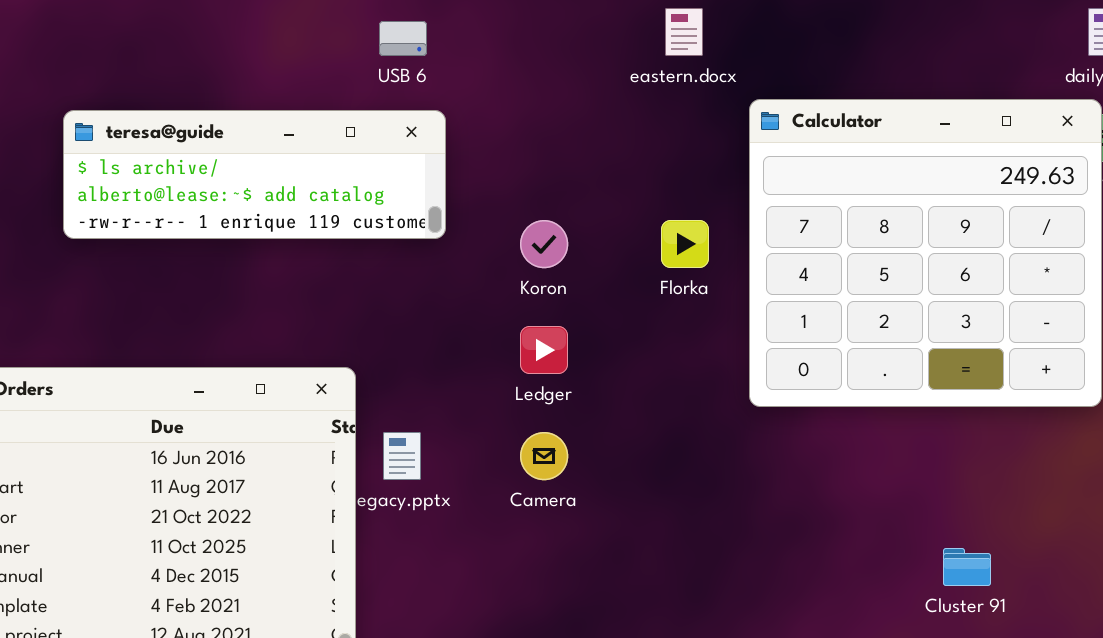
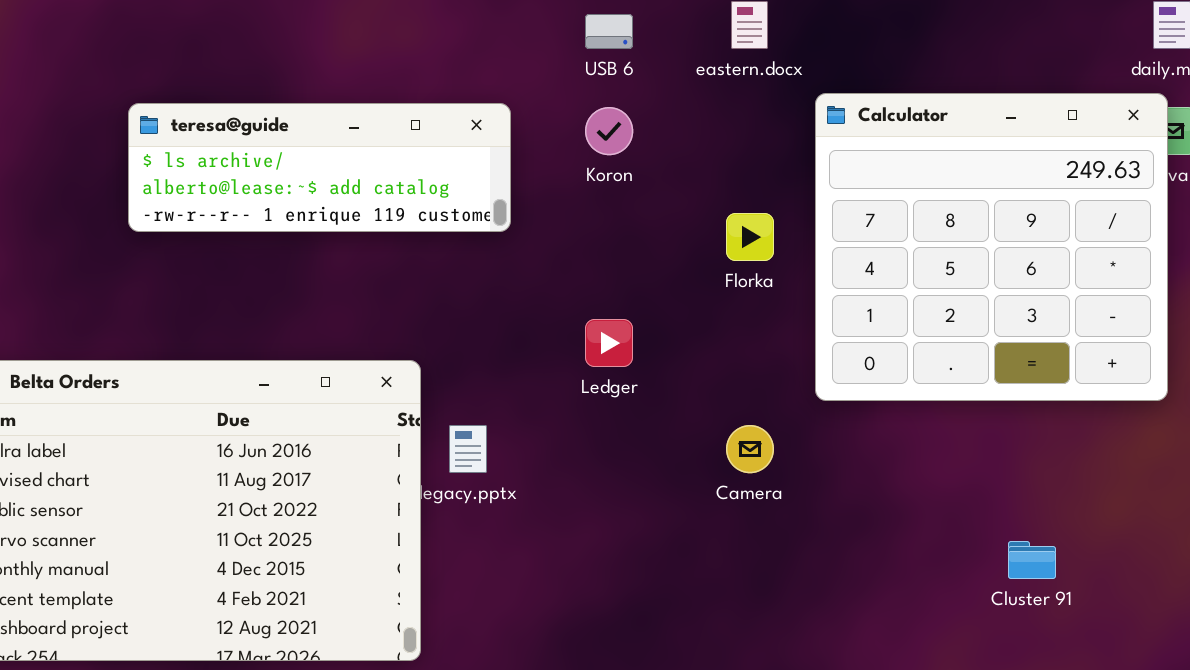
USB 6: [379,21,427,56] -> [585,14,633,49], moved
Koron: [520,220,568,268] -> [585,107,633,155], moved
Camera: [520,432,568,480] -> [726,425,774,473], moved

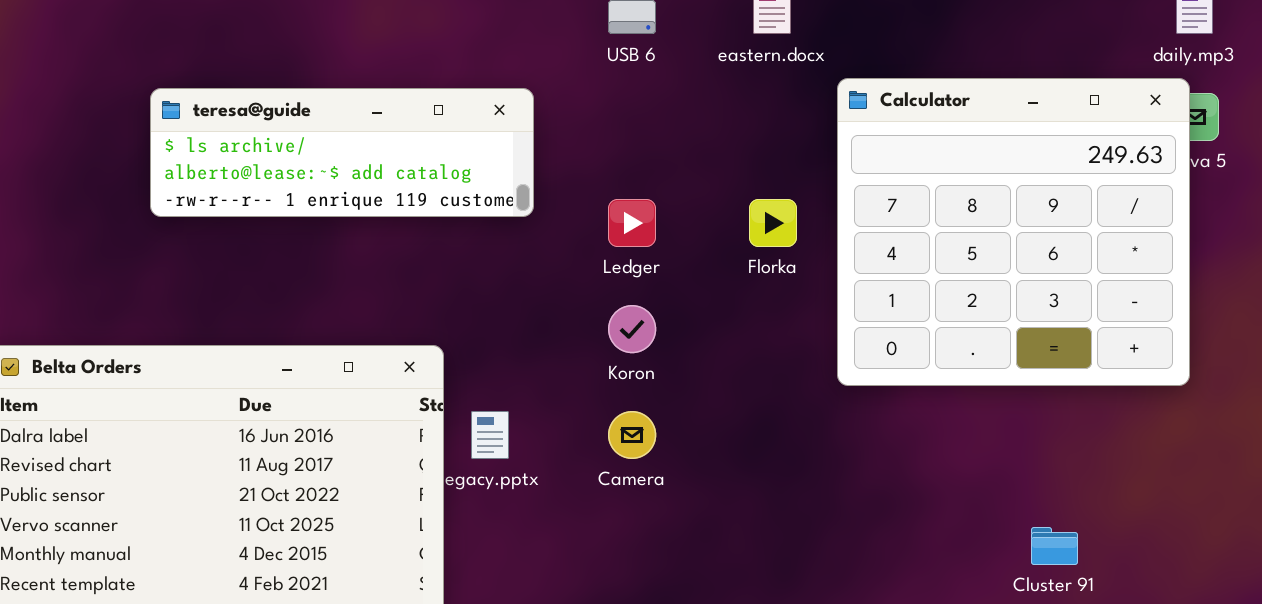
Koron: [585,107,633,155] -> [608,305,656,353], moved
Ledger: [585,319,633,367] -> [608,199,656,247], moved
Camera: [726,425,774,473] -> [608,411,656,459], moved

